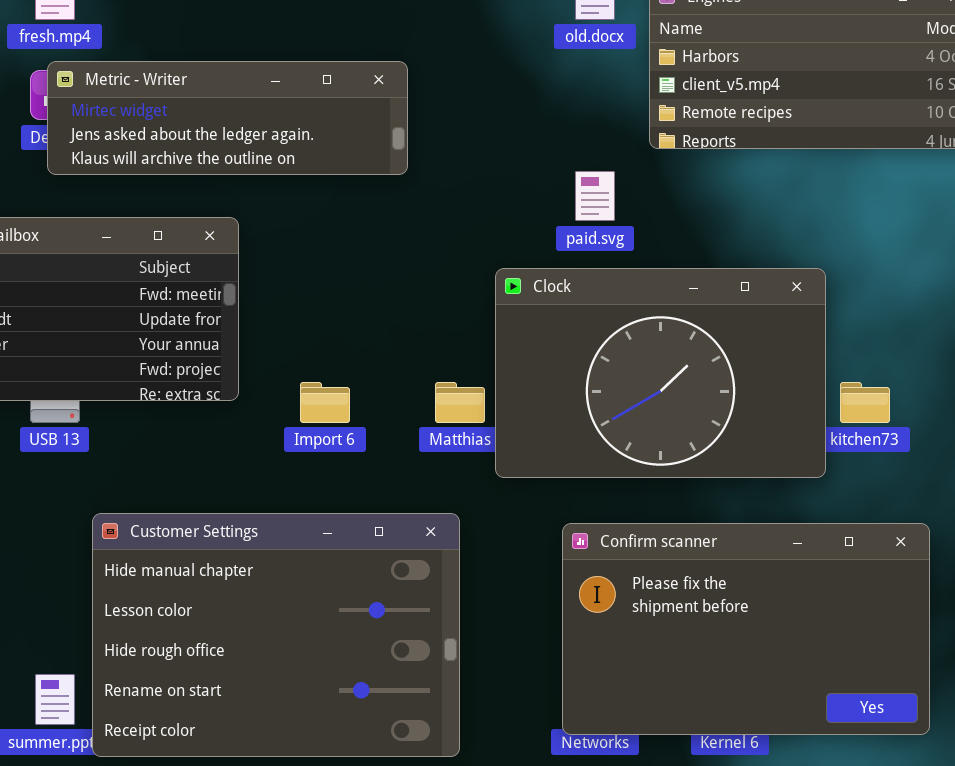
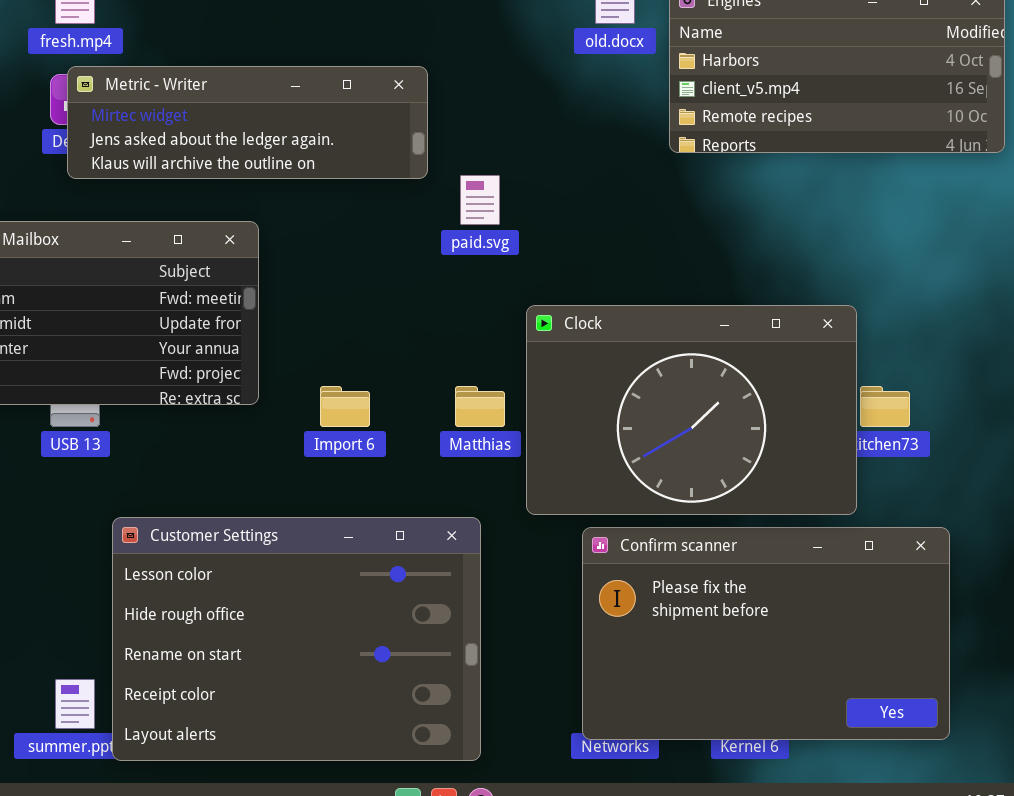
paid.svg: [575,171,615,221] -> [460,175,500,225], moved
Clock: [495,268,826,478] -> [526,305,857,515], moved
Customer Settings: [92,513,460,757] -> [112,517,481,761], scrolled down 1 row

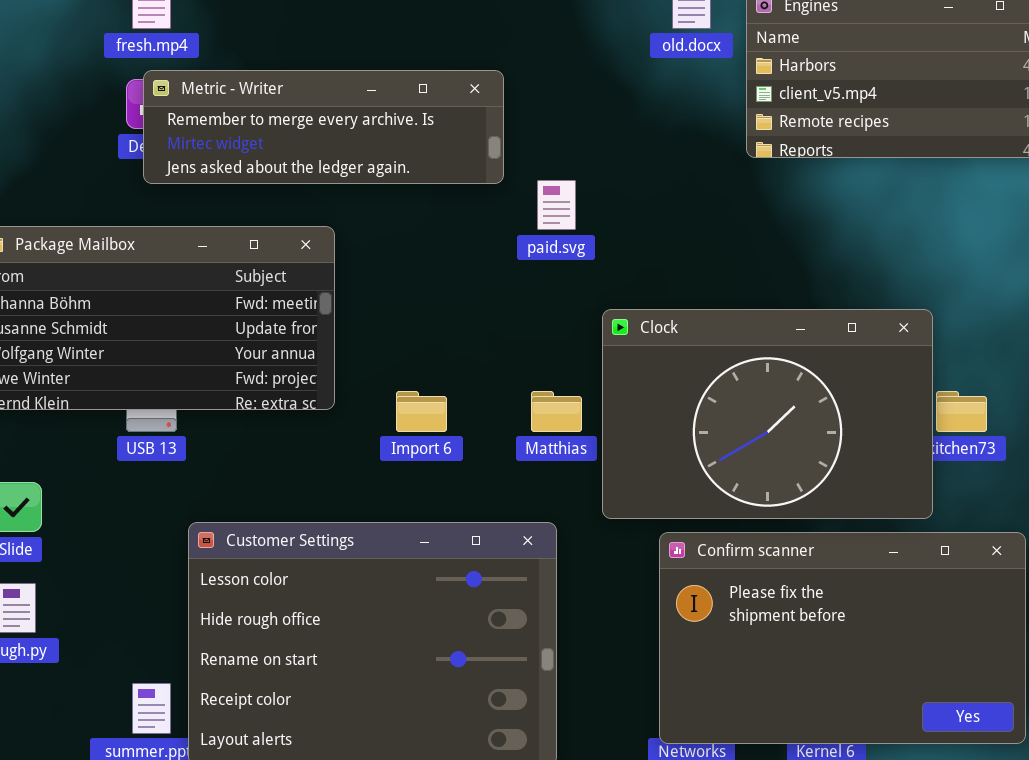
Metric - Writer: [67,66,428,179] -> [143,70,504,184], scrolled up 1 row

